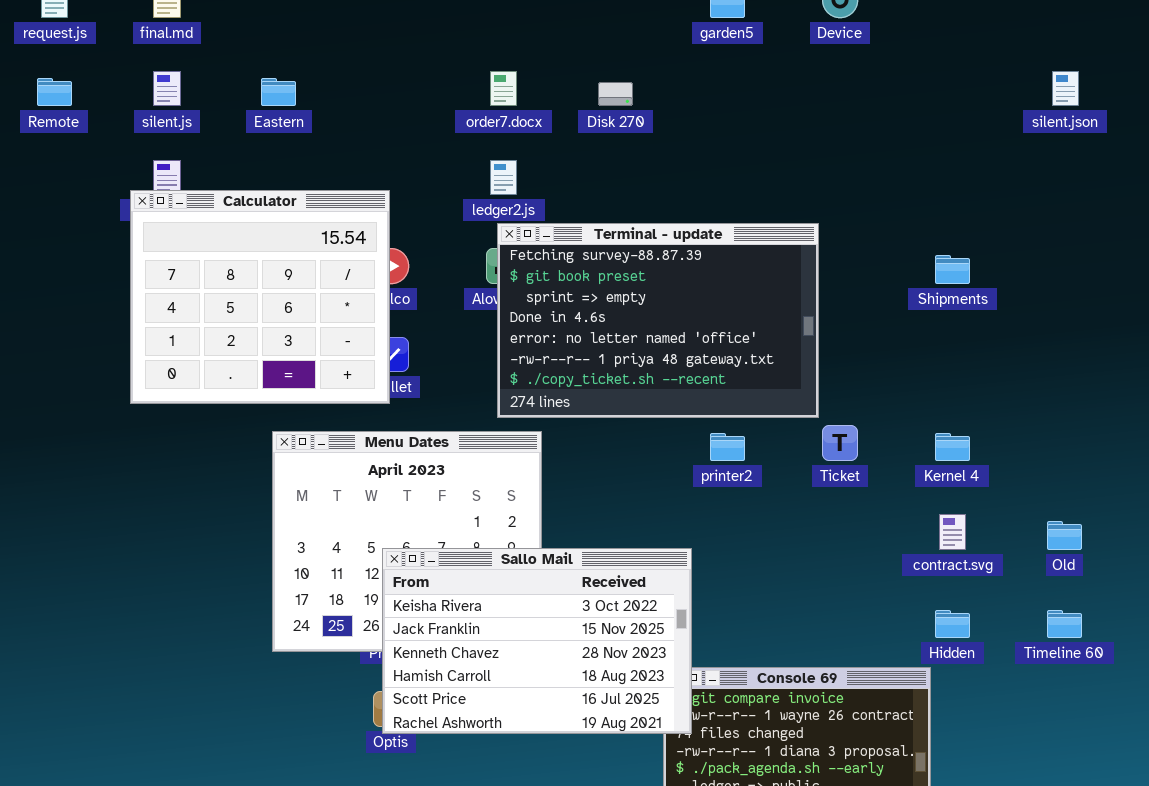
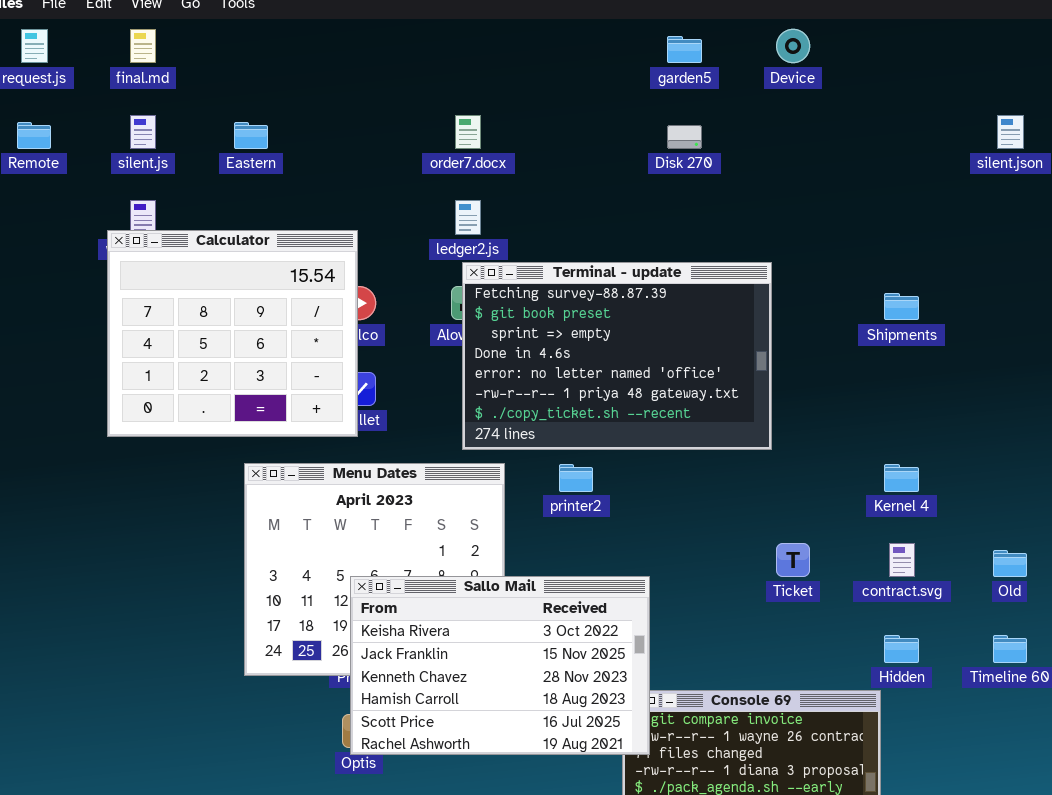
Disk 270: [598,82,633,106] -> [667,125,702,149], moved
Ticket: [822,425,858,461] -> [776,543,810,577], moved
printer2: [710,433,745,461] -> [559,464,593,492], moved

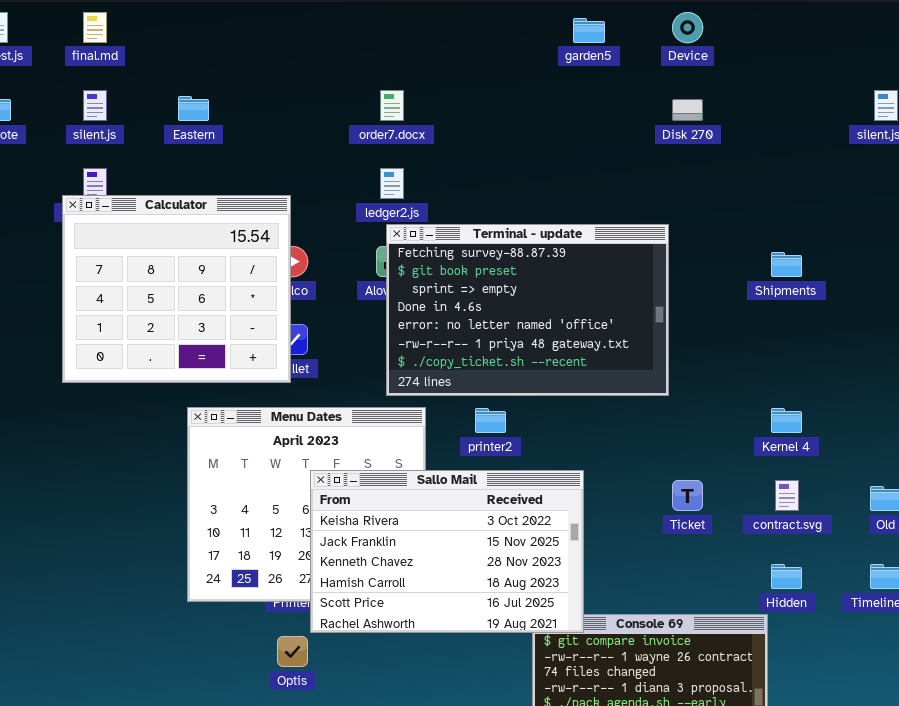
Disk 270: [667,125,702,149] -> [672,99,703,121], moved
Sallo Mail: [350,576,650,755] -> [310,470,584,633], moved

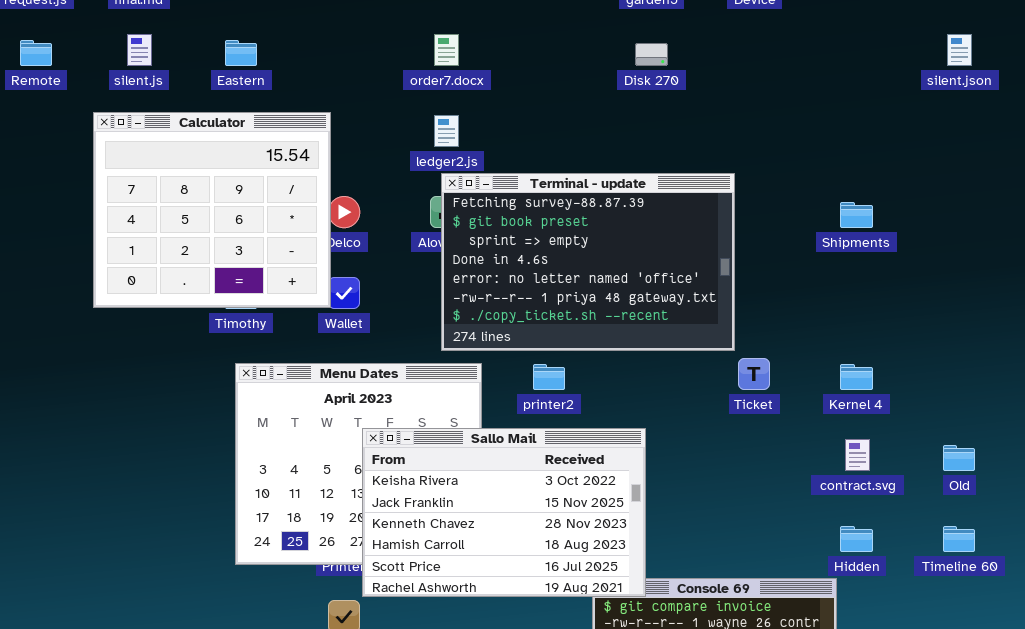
Disk 270: [672,99,703,121] -> [635,43,668,66], moved
Calculator: [62,195,291,383] -> [93,112,331,308], moved
Ticket: [672,480,703,511] -> [738,358,770,390], moved

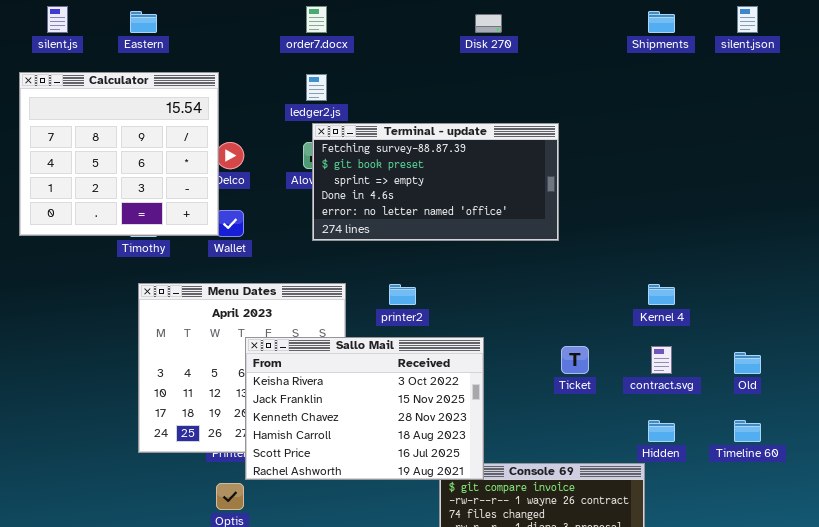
Terminal - update: [441,173,735,351] -> [312,123,559,241], resized
Shipments: [840,202,873,228] -> [648,11,675,33], moved
Ticket: [738,358,770,390] -> [561,346,589,374], moved

